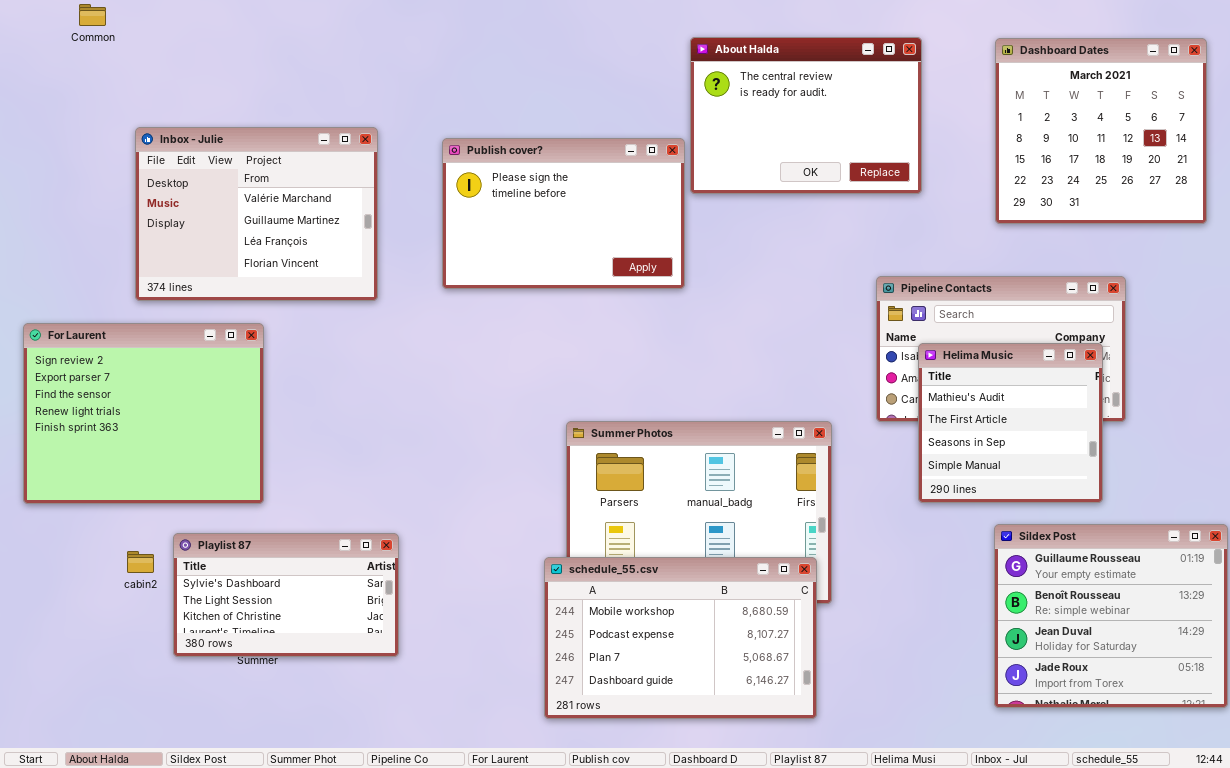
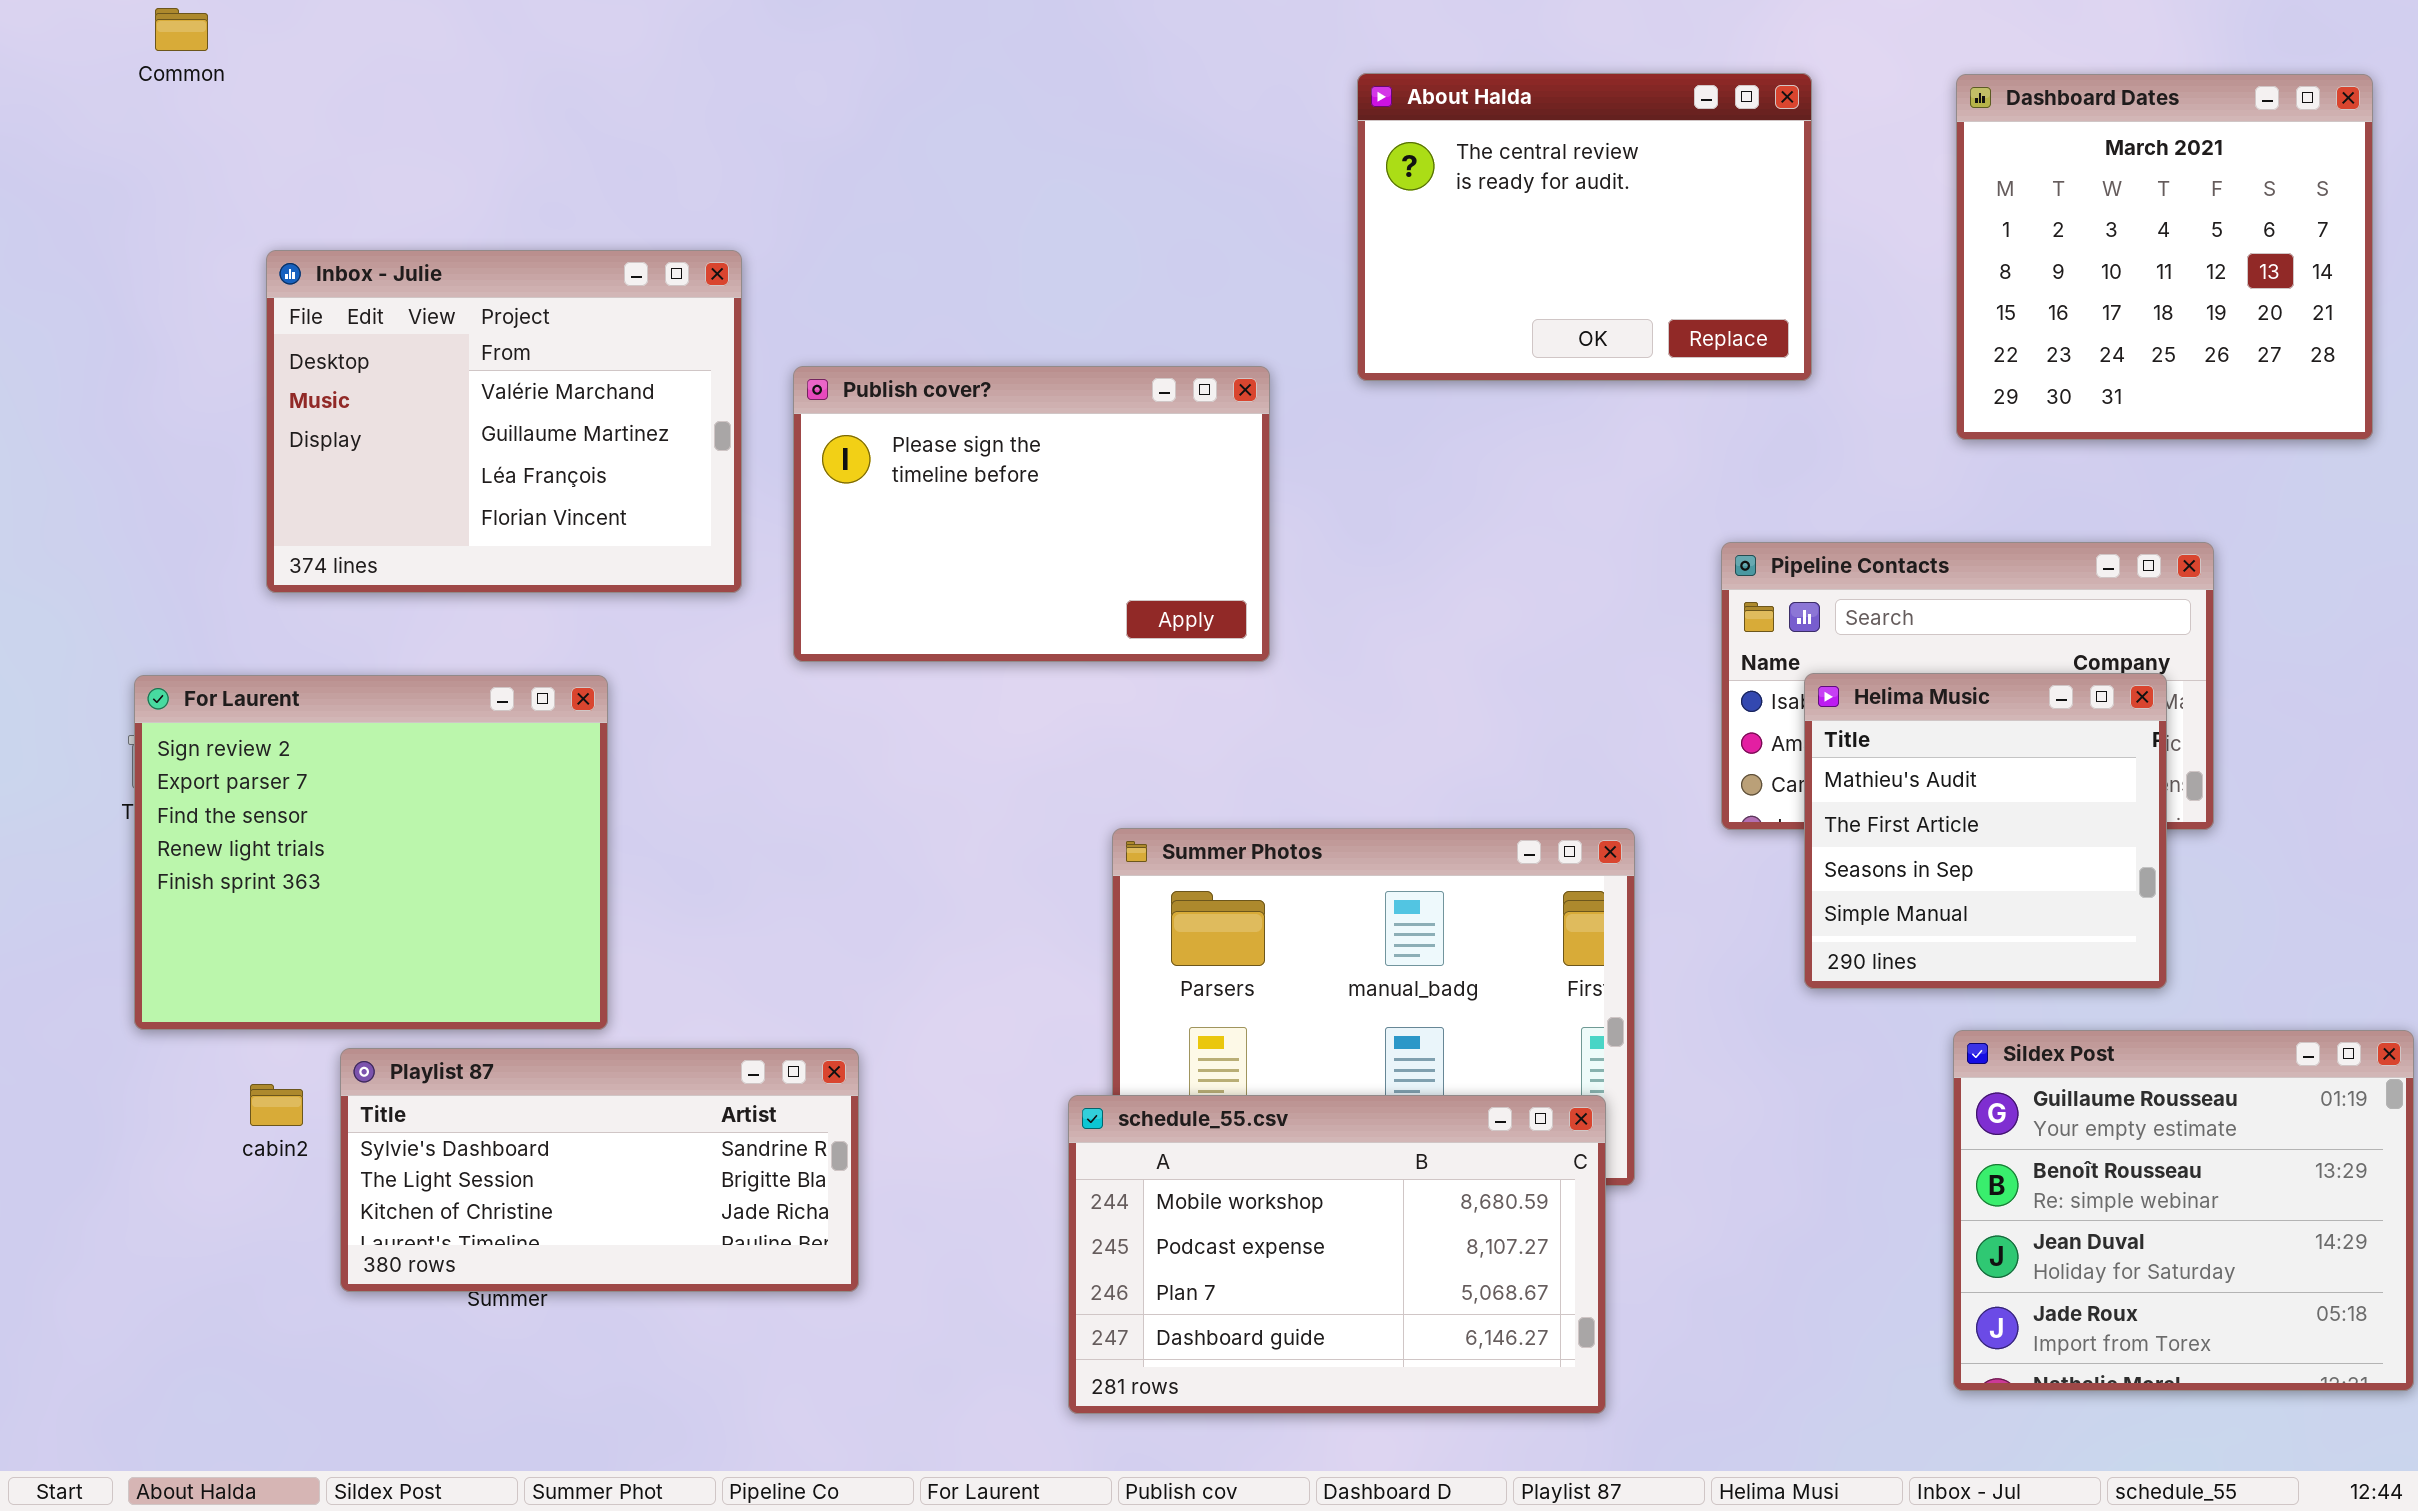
Publish cover?: [442,138,685,289] -> [793,366,1270,662], moved
For Laurent: [23,323,264,504] -> [134,675,608,1030], moved
Playlist 87: [173,533,399,657] -> [340,1048,859,1292], resized

